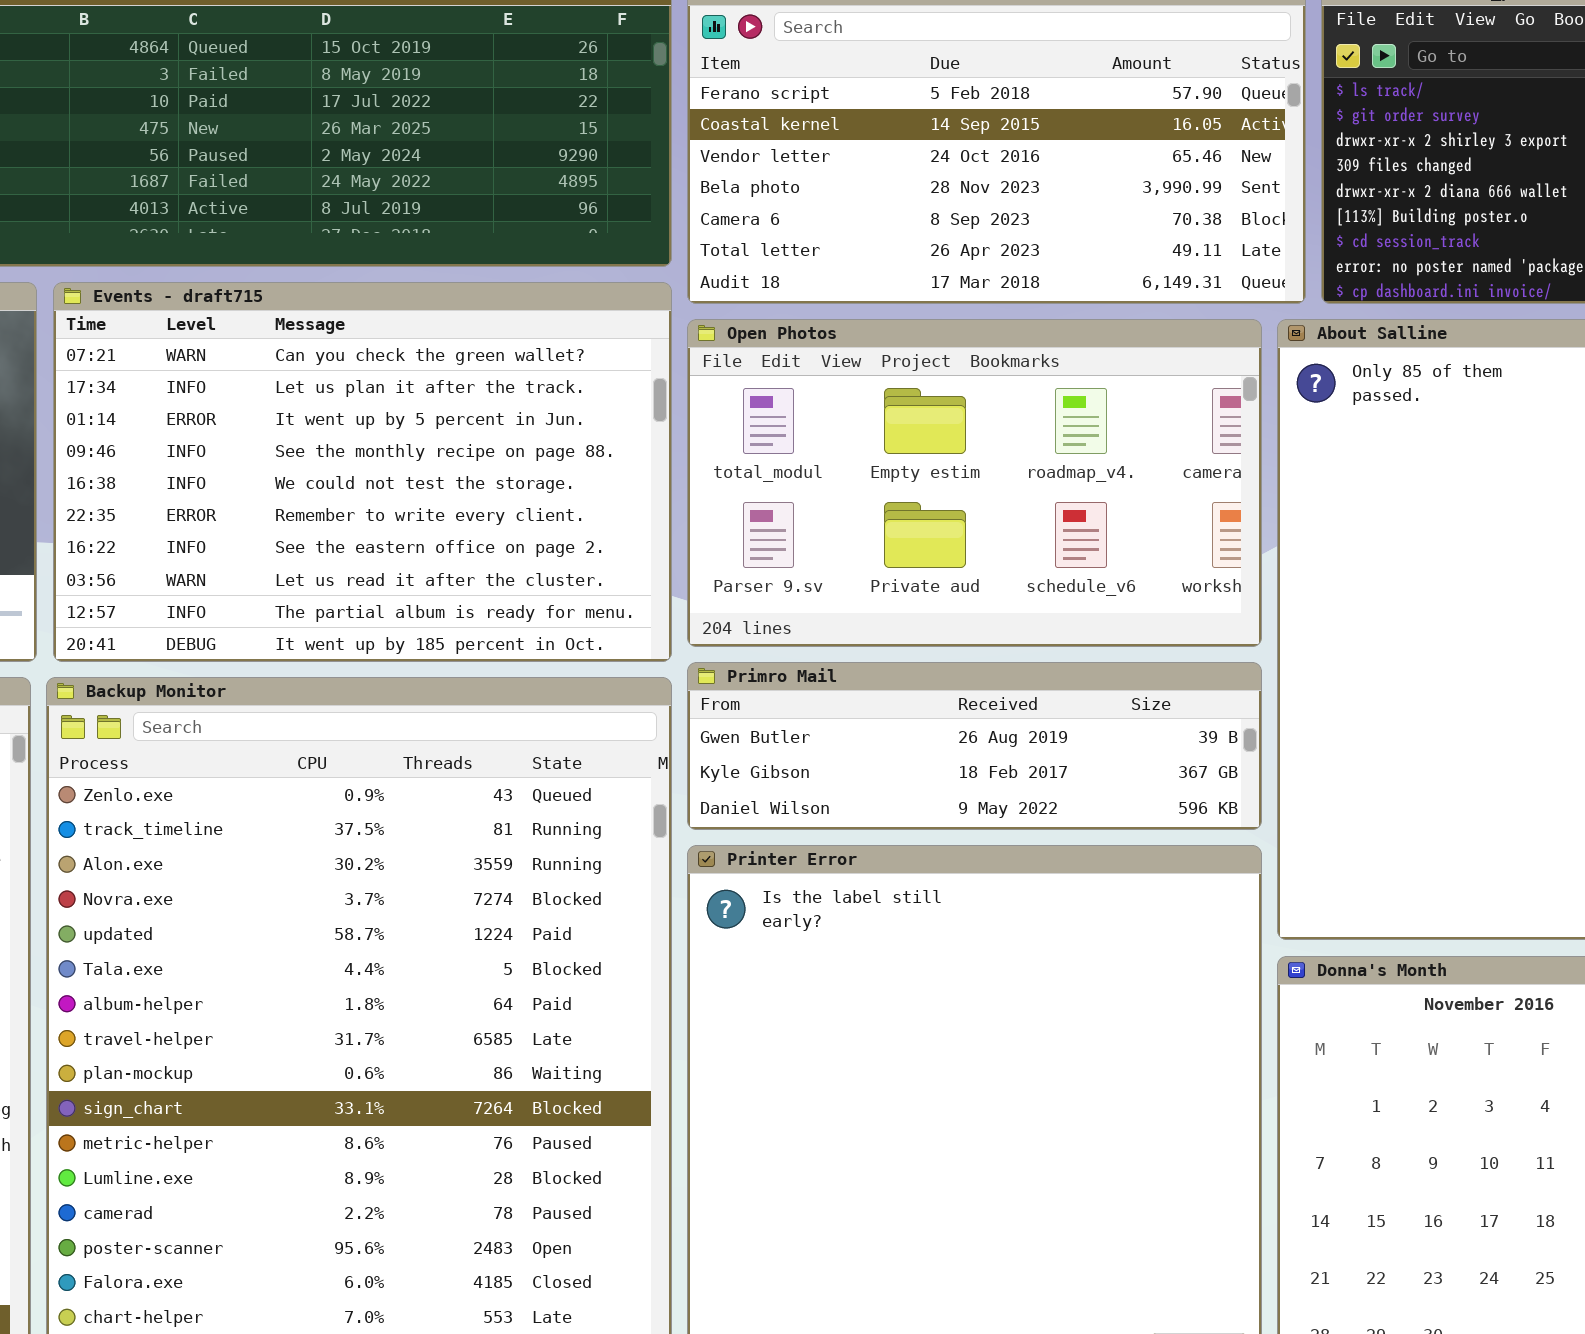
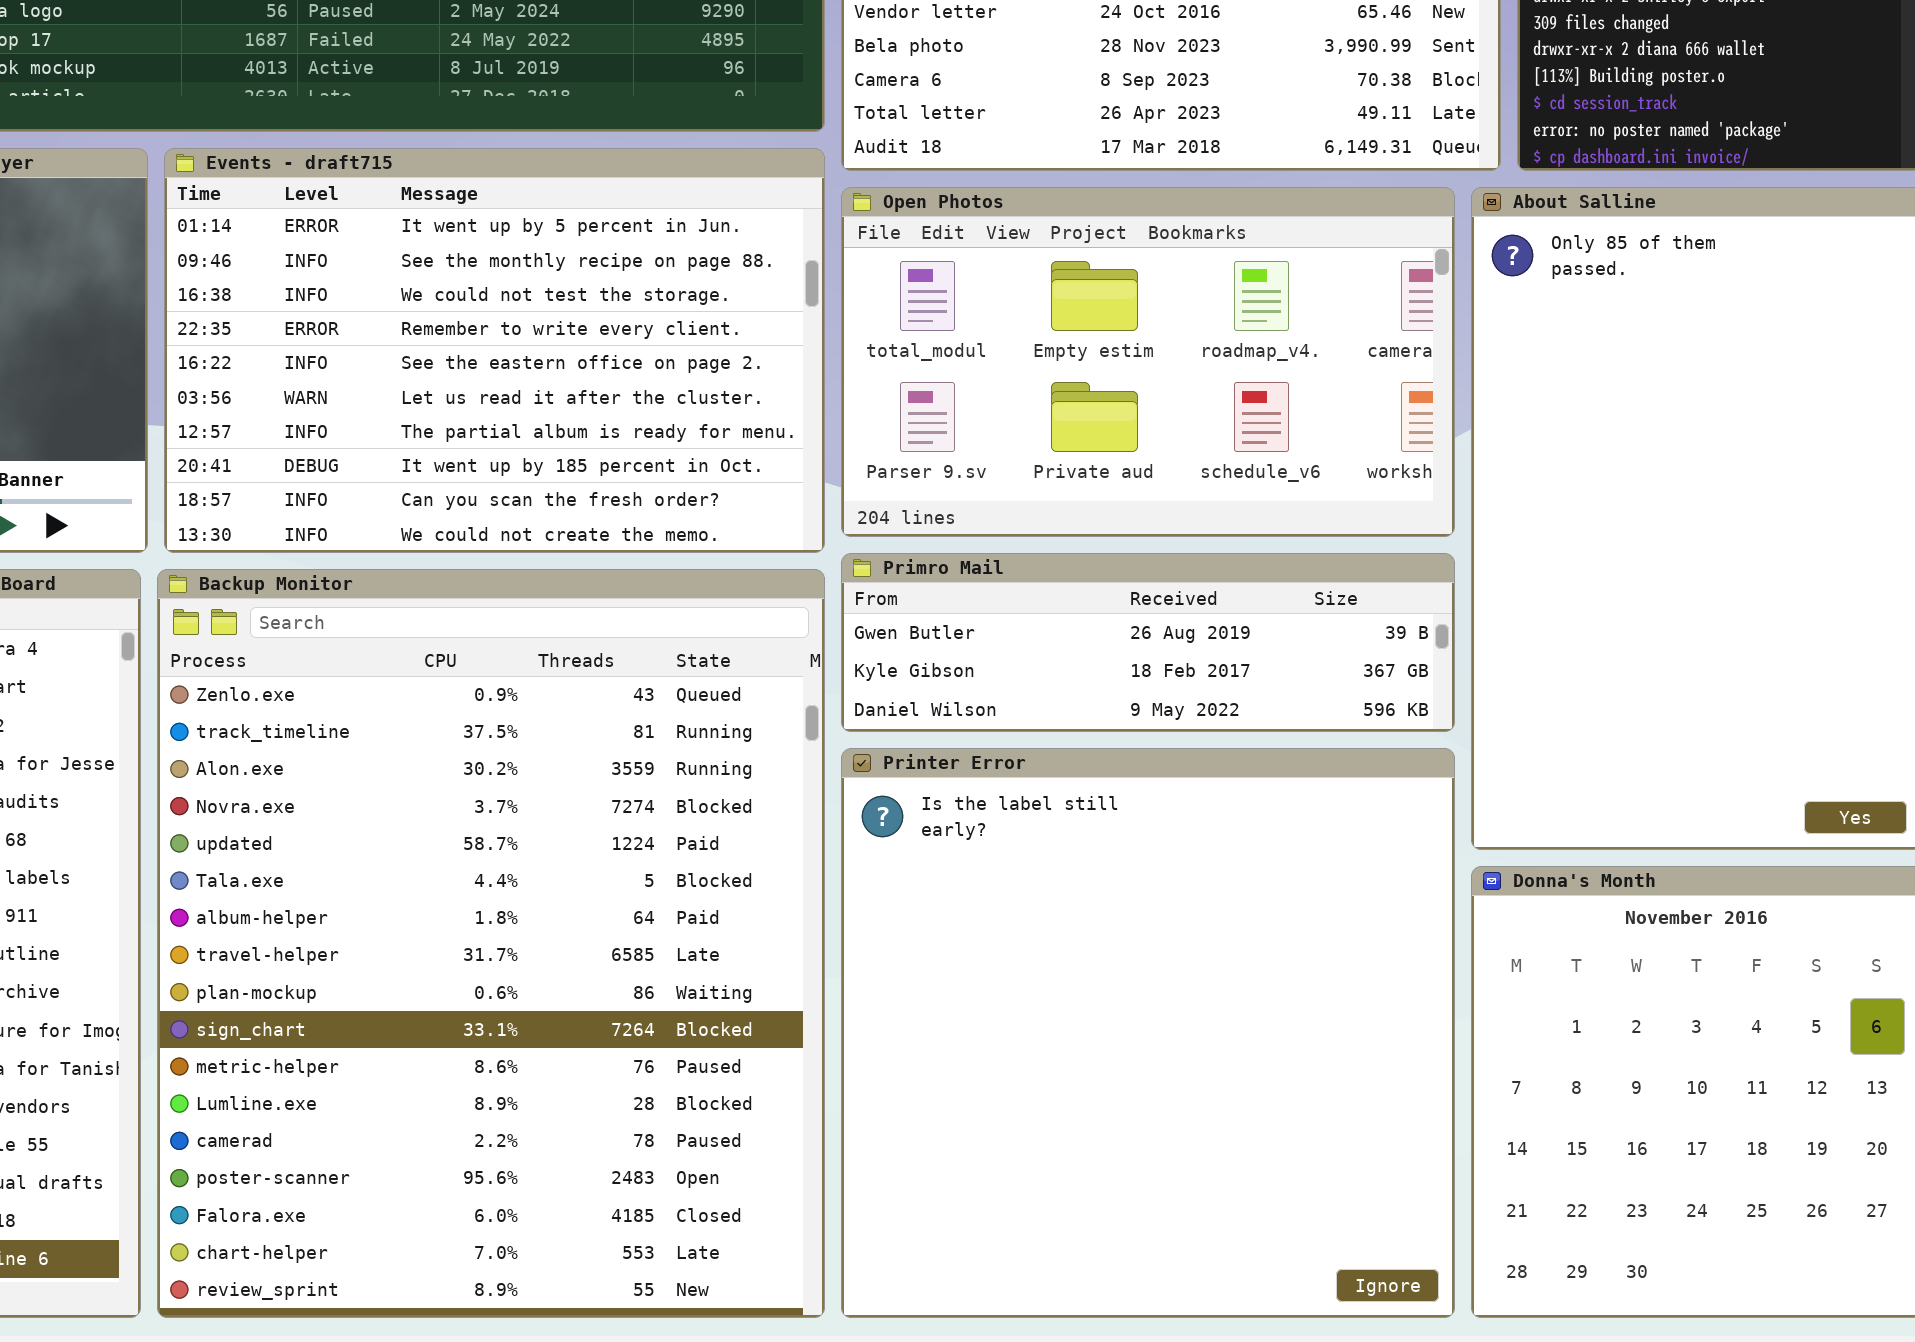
Events - draft715: [53,282,672,662] -> [164,148,825,553], scrolled down 2 rows

